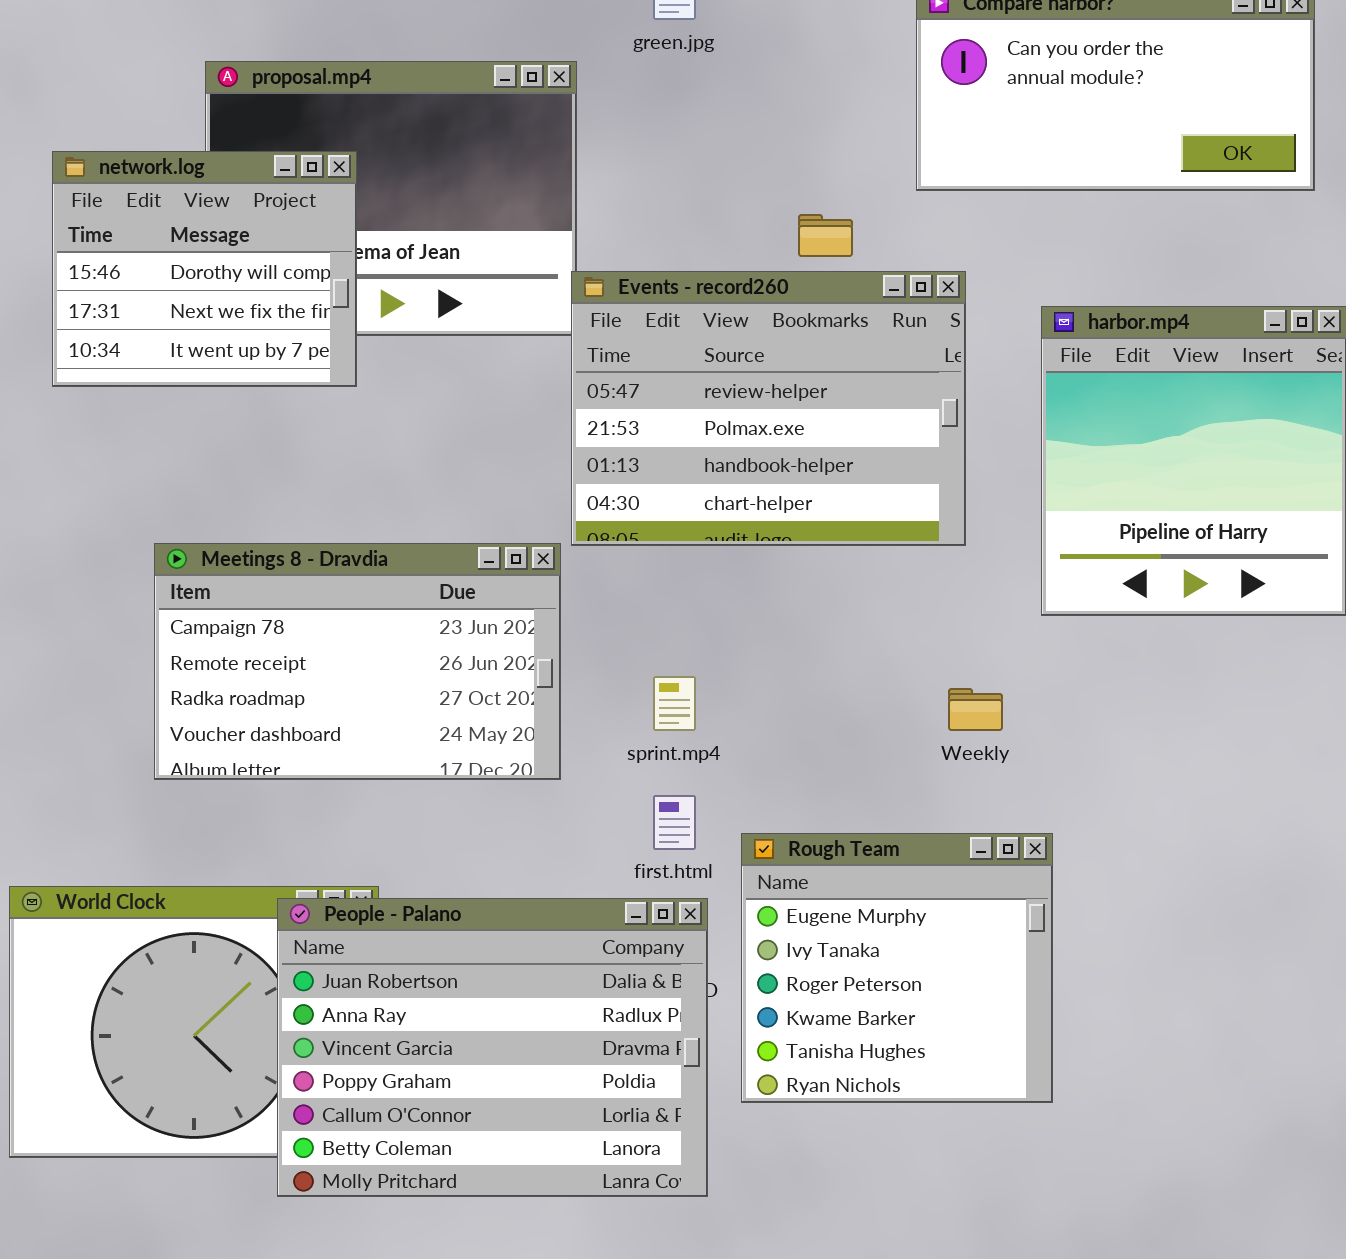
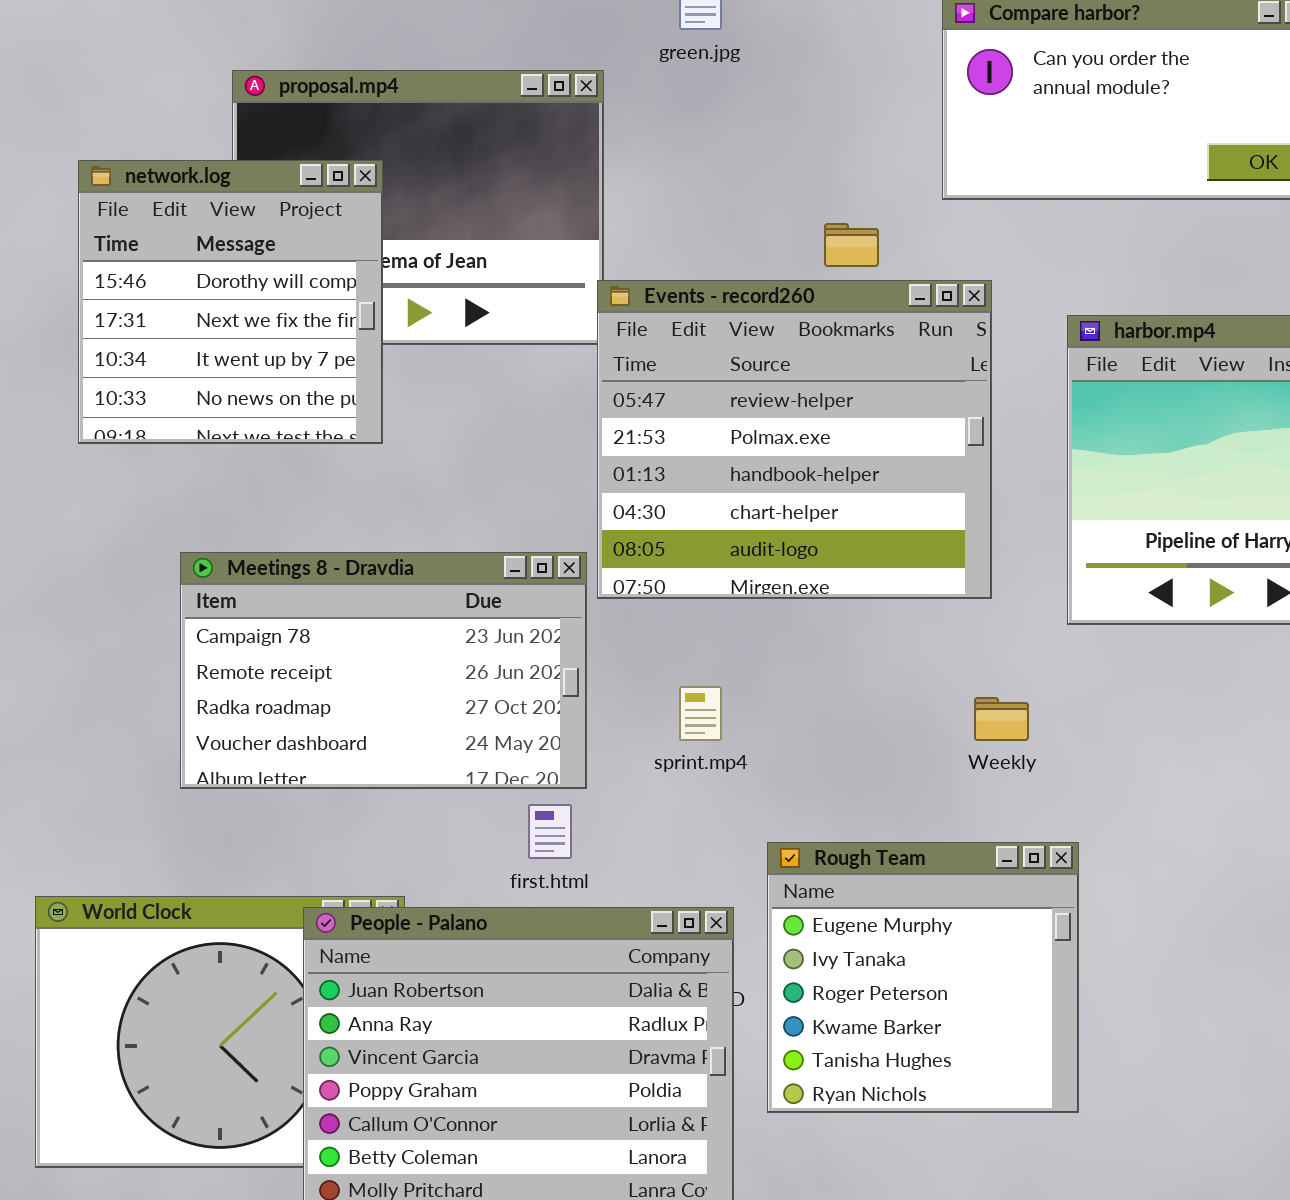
network.log: [52,151,357,387] -> [78,160,383,444], resized
Events - record260: [571,271,966,546] -> [597,280,992,599], resized
first.html: [653,795,696,850] -> [528,804,572,859], moved

